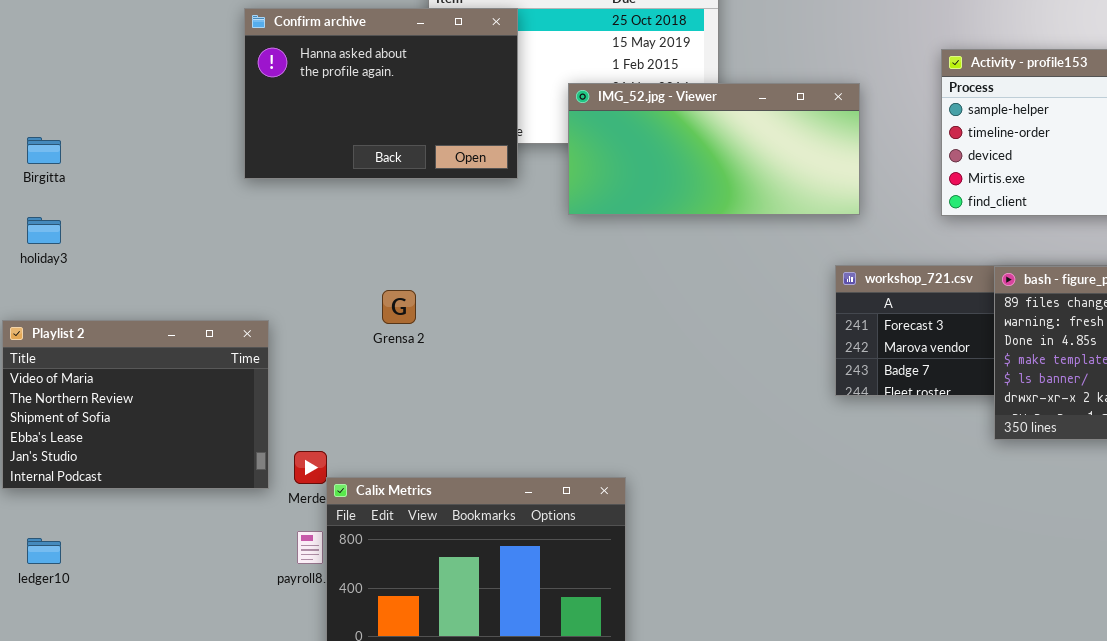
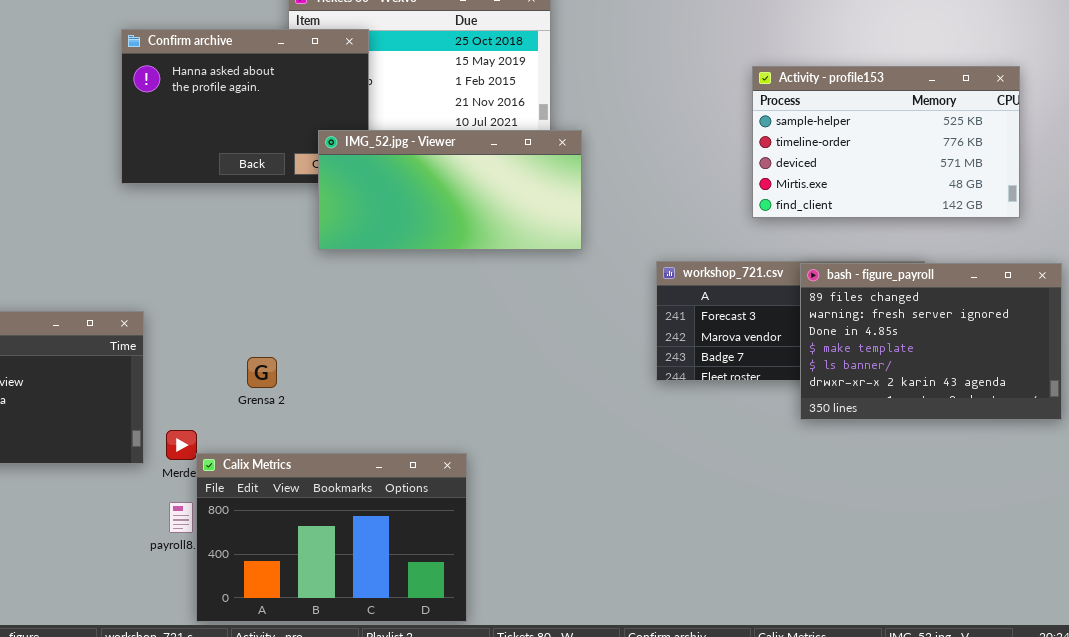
IMG_52.jpg - Viewer: [568,83,860,215] -> [318,130,582,250], moved
Grensa 2: [382,290,416,324] -> [247,357,277,388], moved

